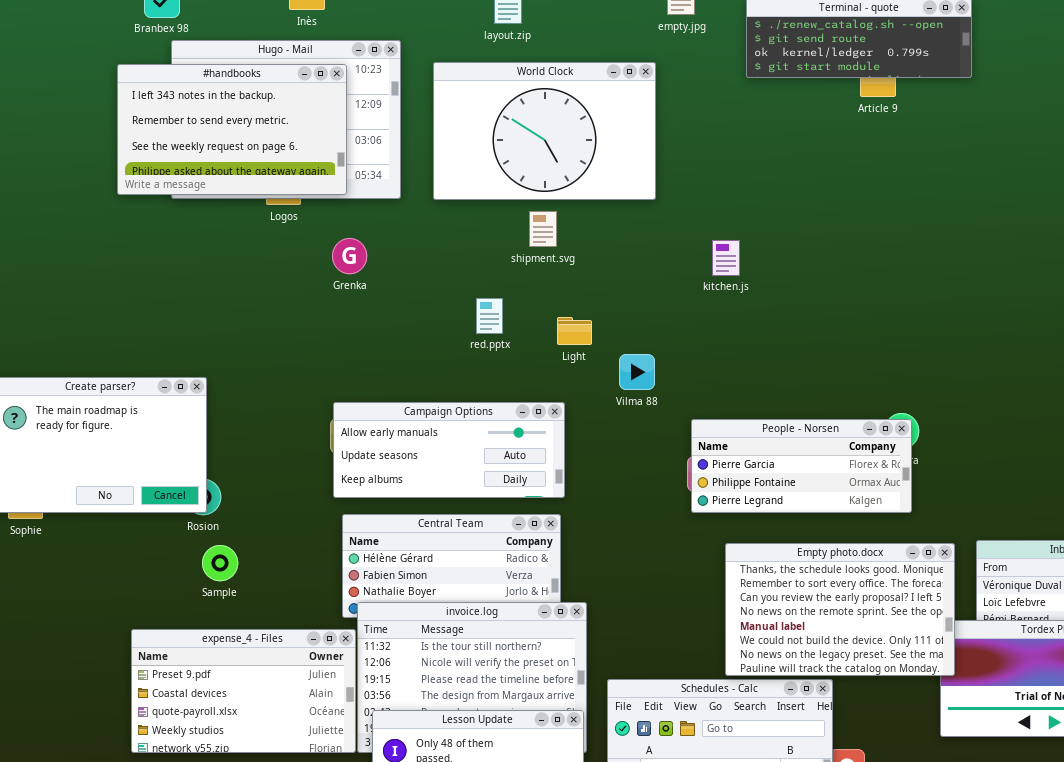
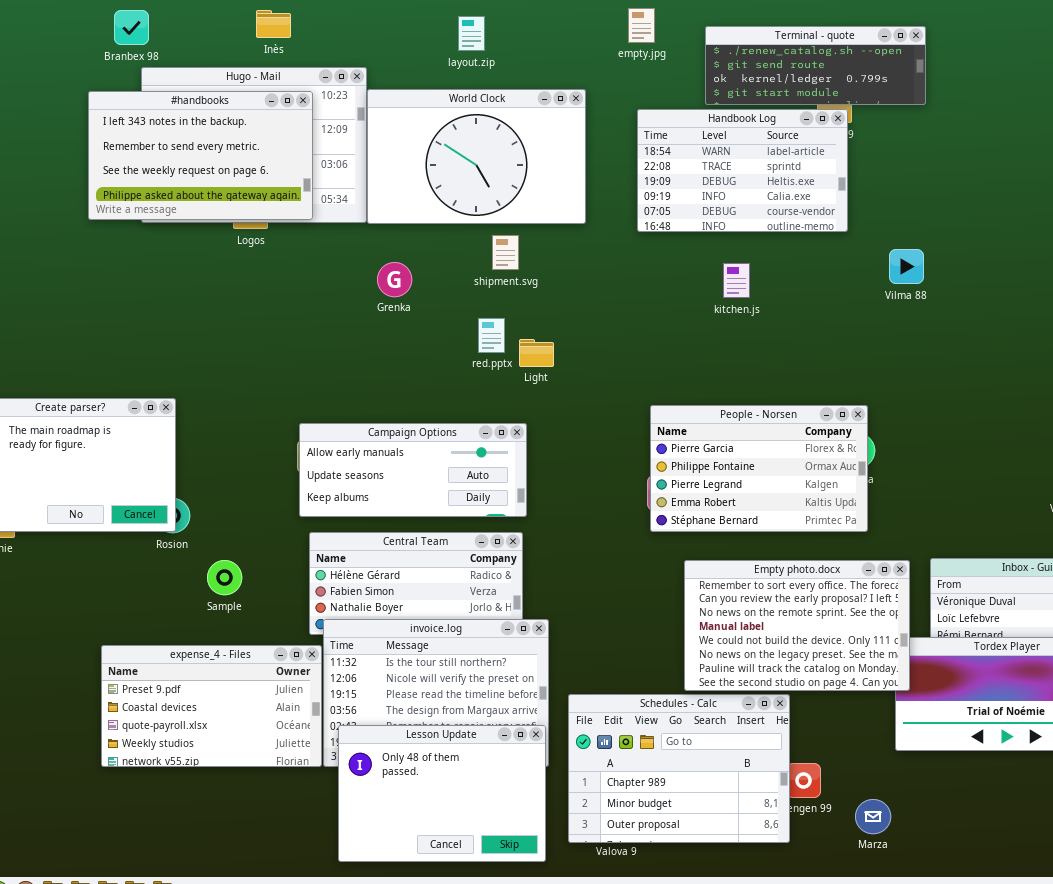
World Clock: [433,62,656,200] -> [367,89,586,224], moved
Handbook Log: none -> [637,109,848,232], opened
Grenka: [332,238,367,274] -> [377,262,412,297], moved
kitchen.js: [712,240,740,276] -> [723,263,750,298], moved
red.pptx: [476,298,503,334] -> [478,318,505,353], moved
Vilma 88: [619,354,655,390] -> [889,249,924,284], moved
People - Norsen: [691,419,912,513] -> [650,405,868,532], resized
Empty photo.docx: [725,543,955,676] -> [684,560,910,691], scrolled down 1 row
Sample: [202,545,238,581] -> [207,560,242,595], moved

